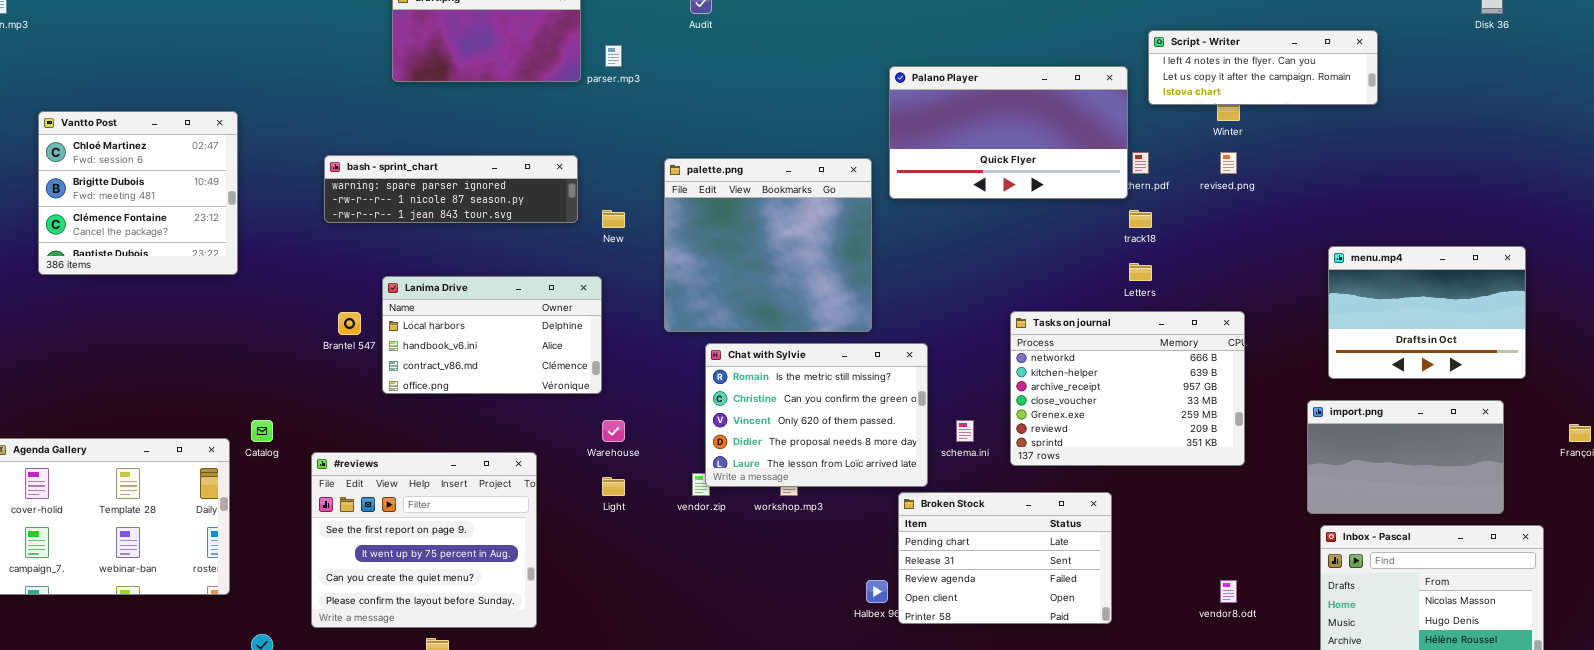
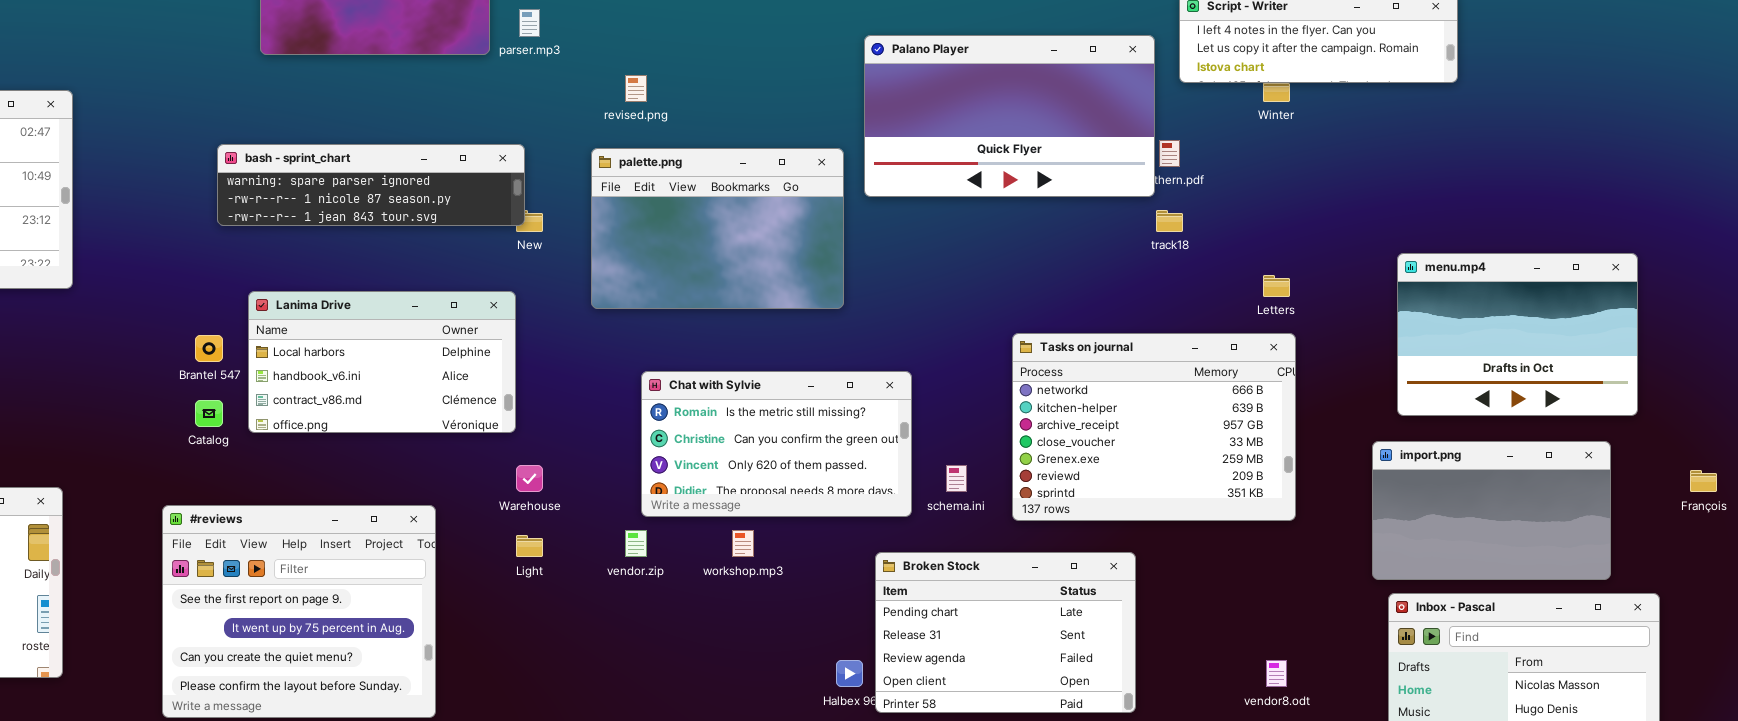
revised.png: [1220,152,1237,174] -> [625,75,647,102], moved
bash - sprint_chart: [324,155,578,223] -> [217,144,525,226], moved
palette.png: [664,158,872,332] -> [591,148,844,309], resized
Letters: [1129,263,1152,281] -> [1263,275,1290,297], moved
Chat with Sylvie: [705,343,928,487] -> [641,371,912,517], resized
Catalog: [251,420,273,442] -> [195,400,223,427], moved

